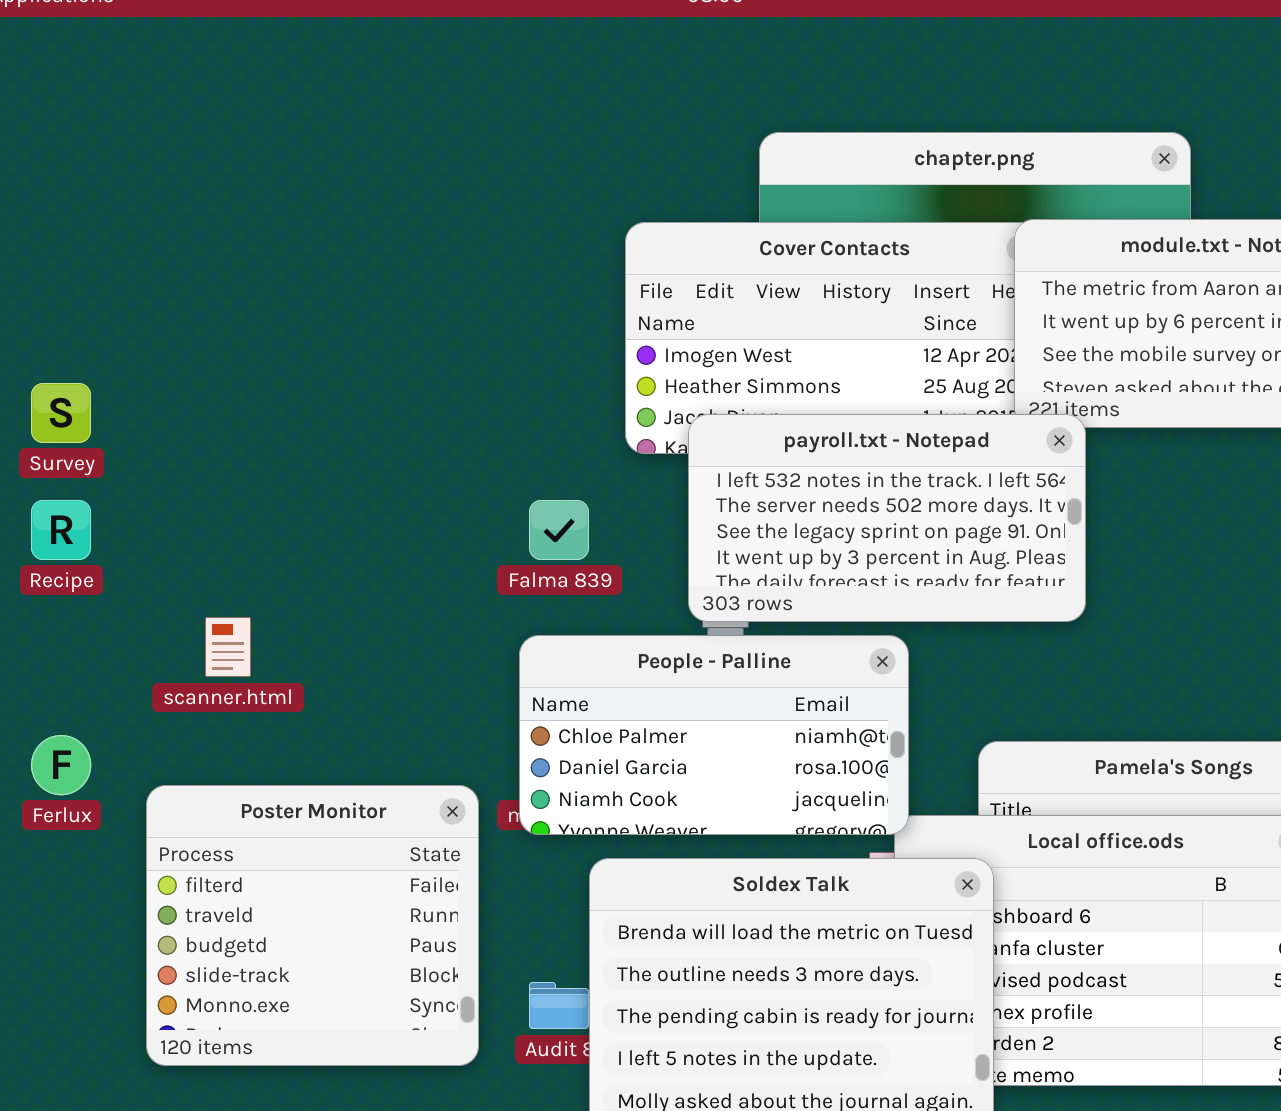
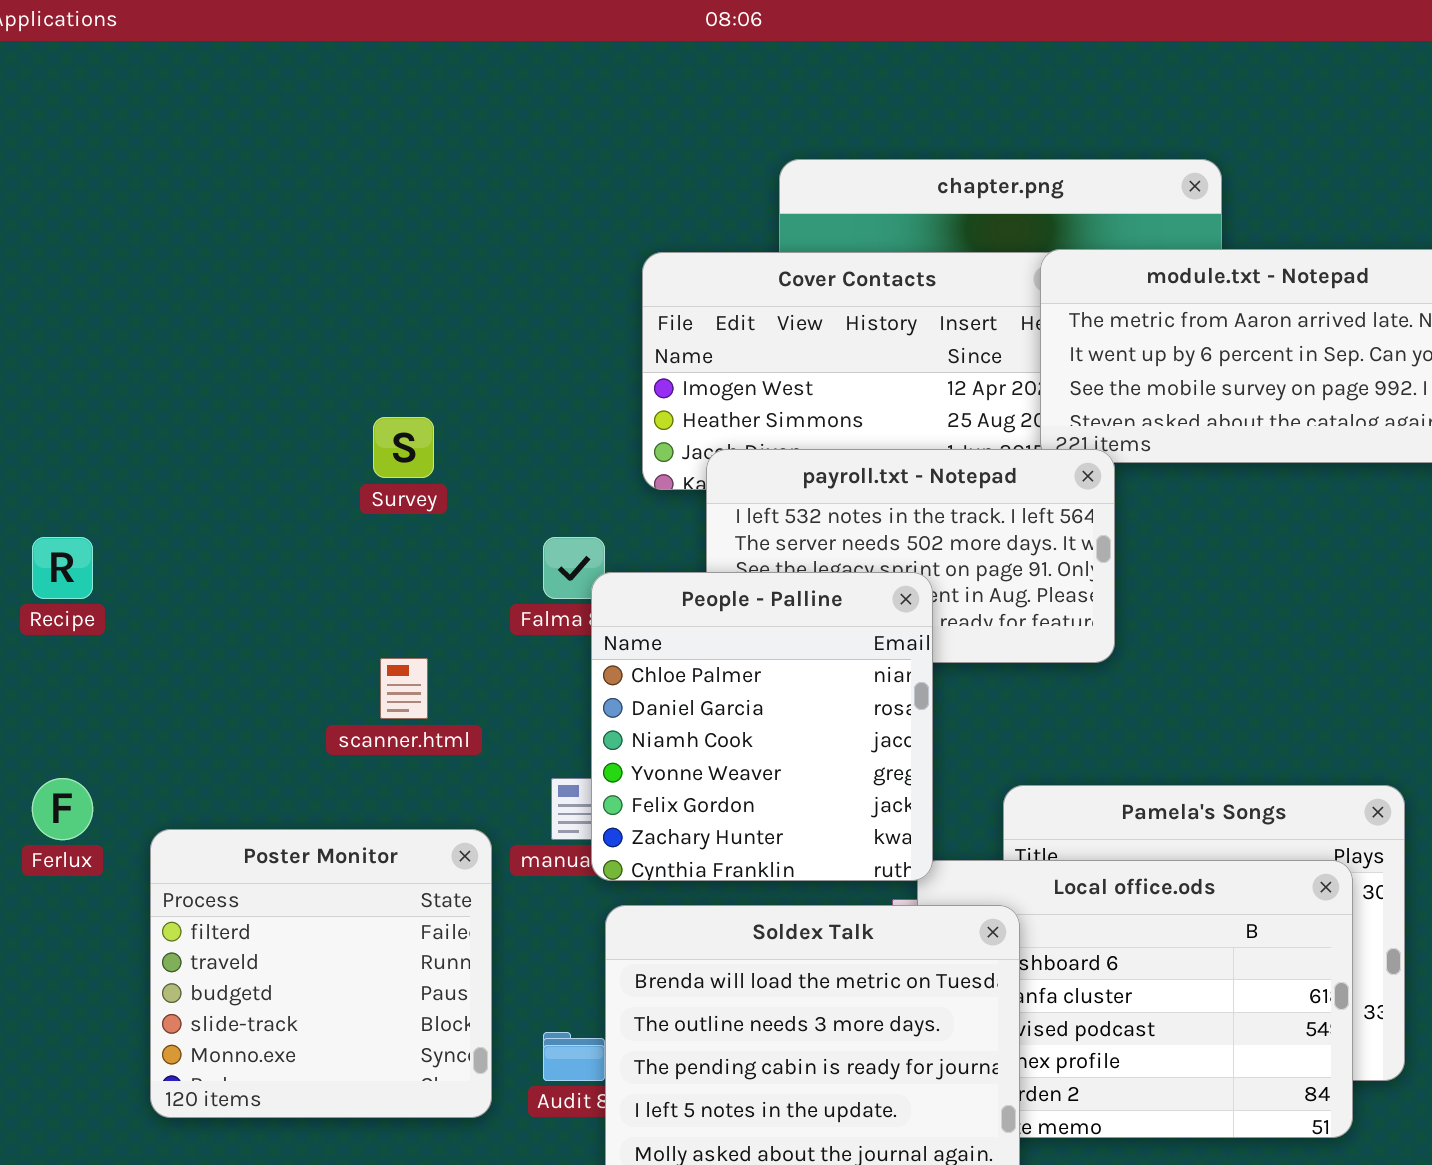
Survey: [31,383,91,443] -> [373,417,434,478], moved
scanner.html: [205,617,251,677] -> [380,658,428,719], moved
People - Palline: [519,635,909,835] -> [591,572,933,881], resized

